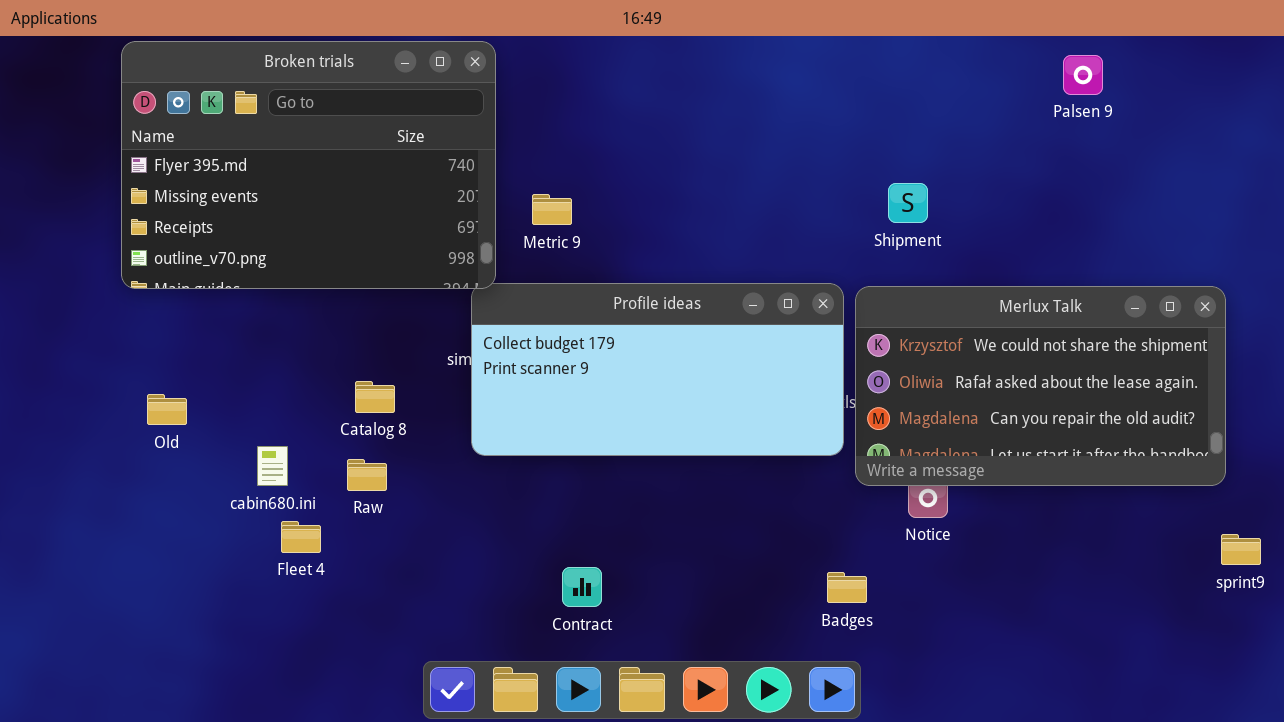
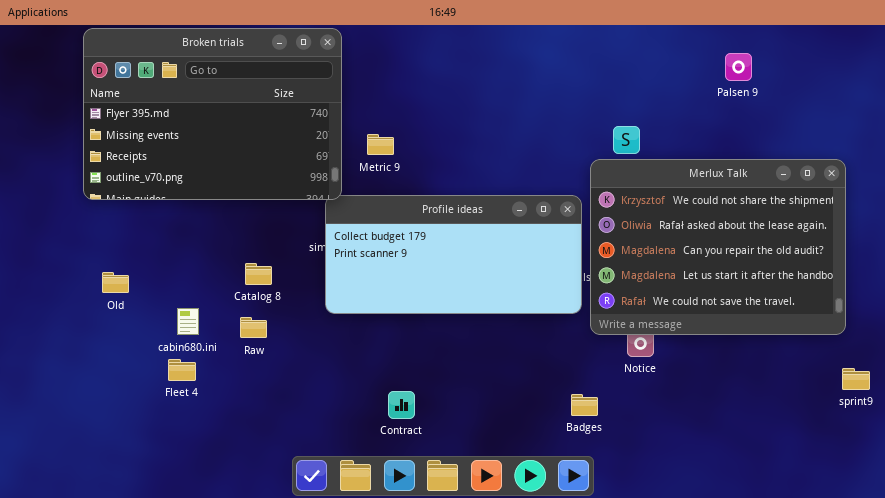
Palsen 9: [1063,55,1103,95] -> [725,53,752,81], moved
Merlux Talk: [855,286,1226,486] -> [590,159,846,335], resized
Fleet 4: [281,521,321,553] -> [168,359,196,381], moved

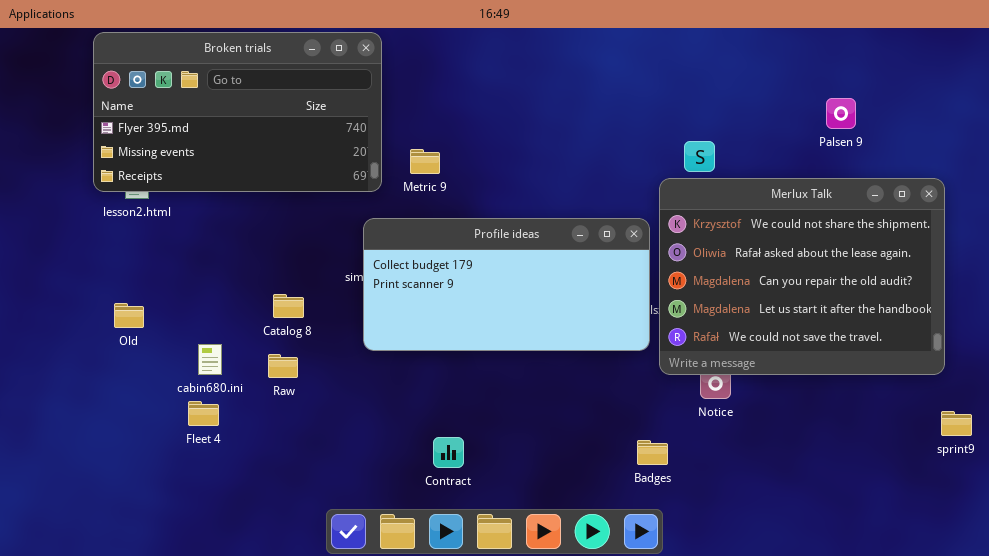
Broken trials: [83,28,342,200] -> [93,32,382,192], resized
Palsen 9: [725,53,752,81] -> [826,98,856,129], moved

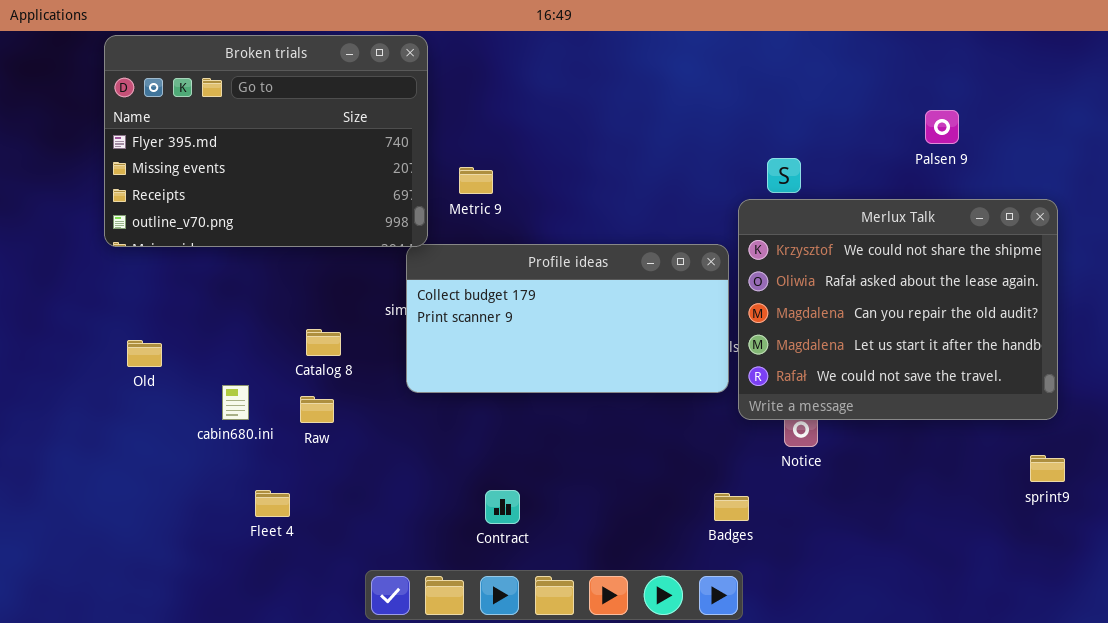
Broken trials: [93,32,382,192] -> [104,35,428,247], resized
Fleet 4: [188,401,219,426] -> [255,490,290,517], moved
sprint9: [941,411,972,436] -> [1030,455,1065,482], moved

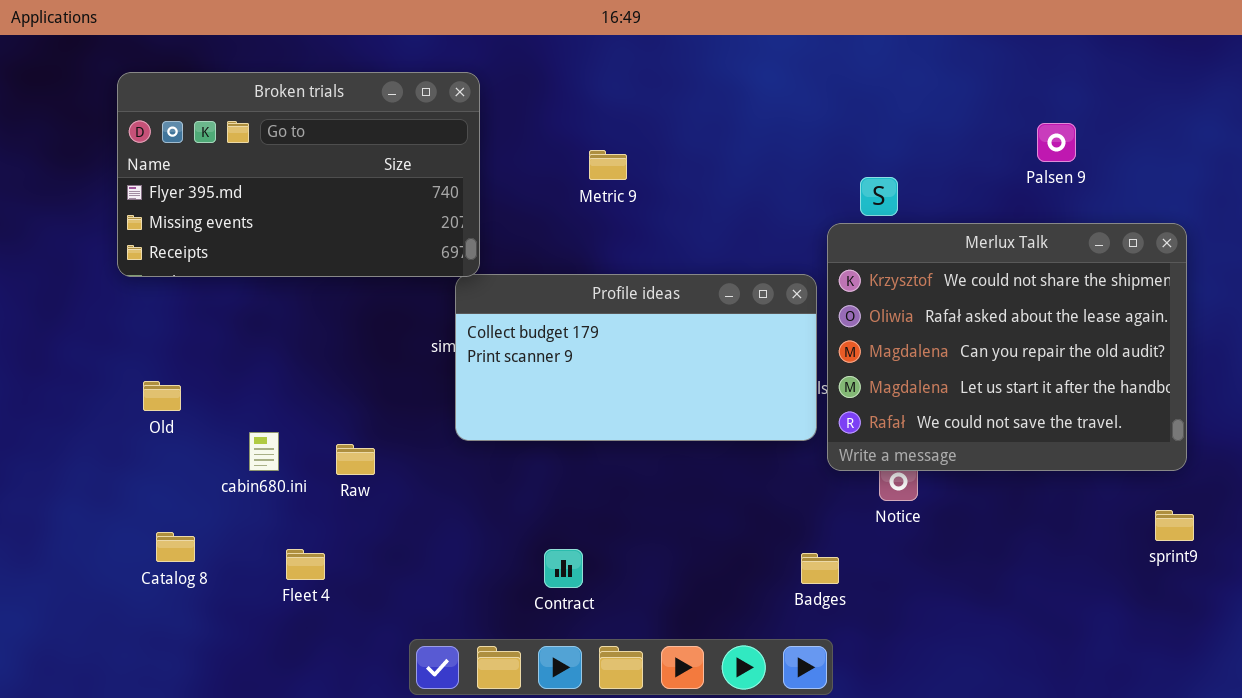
Broken trials: [104,35,428,247] -> [117,72,480,277], resized
Metric 9: [459,167,493,194] -> [589,150,627,180], moved
Catalog 8: [306,329,341,356] -> [156,532,195,562], moved

